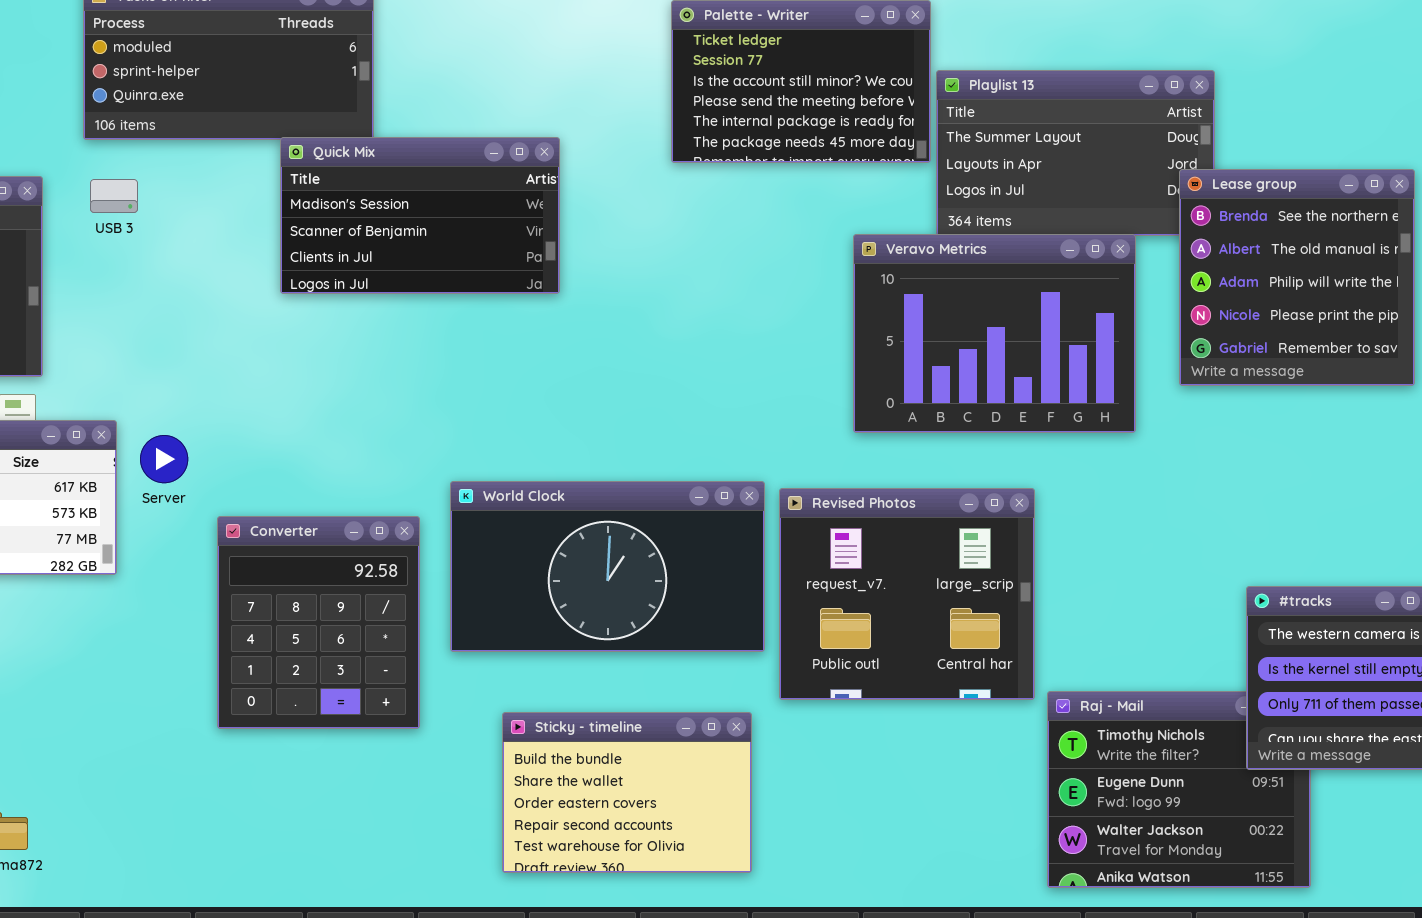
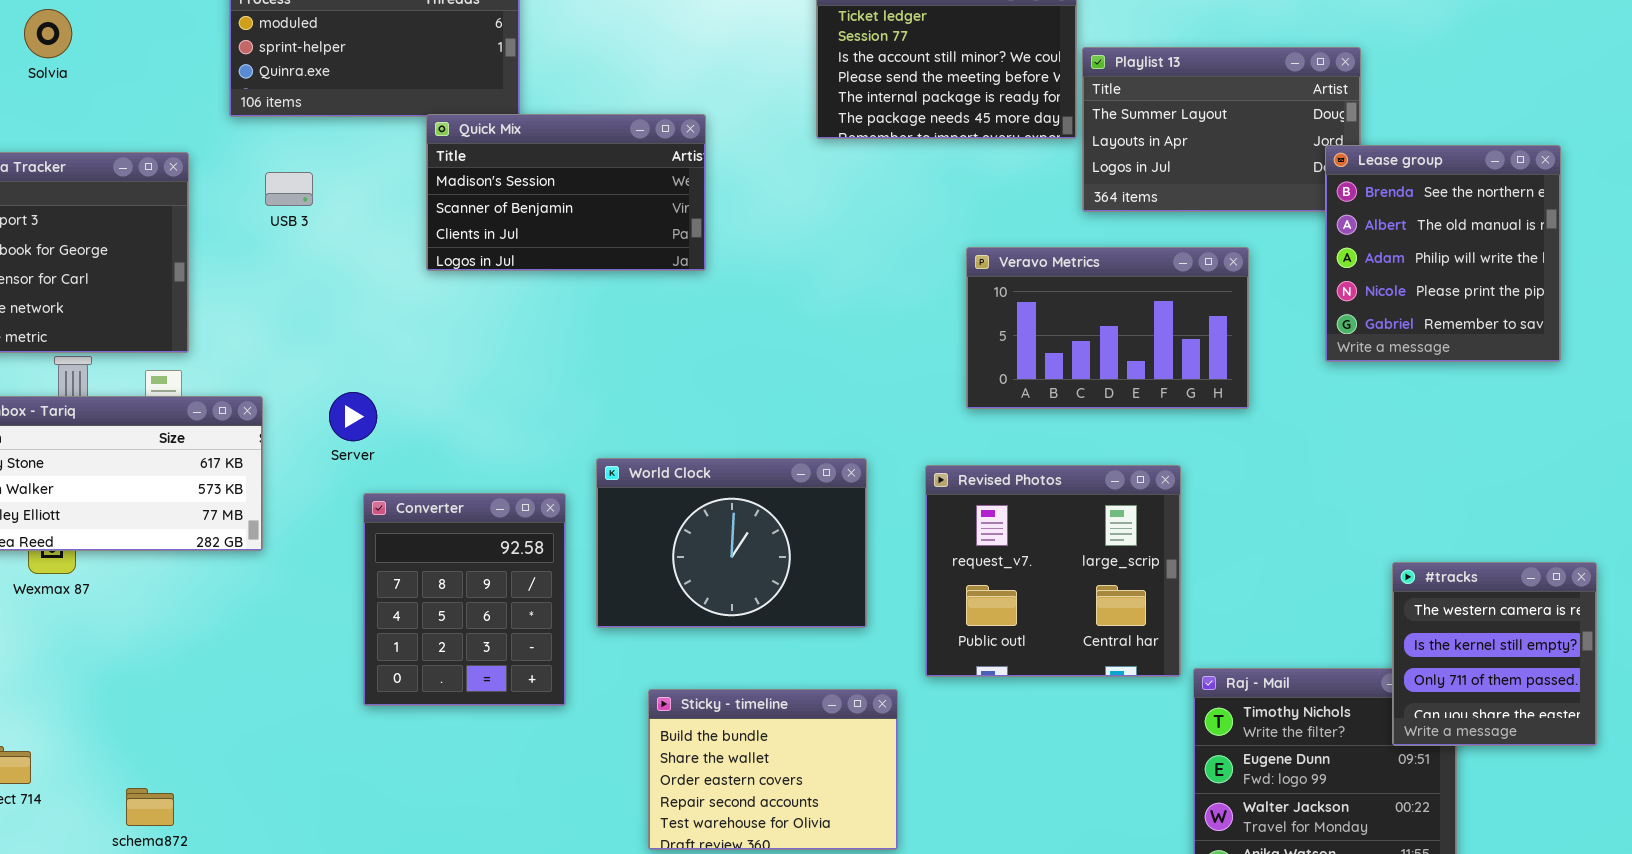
USB 3: [90,179,138,213] -> [265,172,313,206], moved
Veravo Metrics: [853,234,1136,433] -> [966,247,1249,409], moved, resized
Server: [140,435,188,483] -> [329,392,377,441], moved
World Clock: [450,481,765,652] -> [596,458,867,628], resized

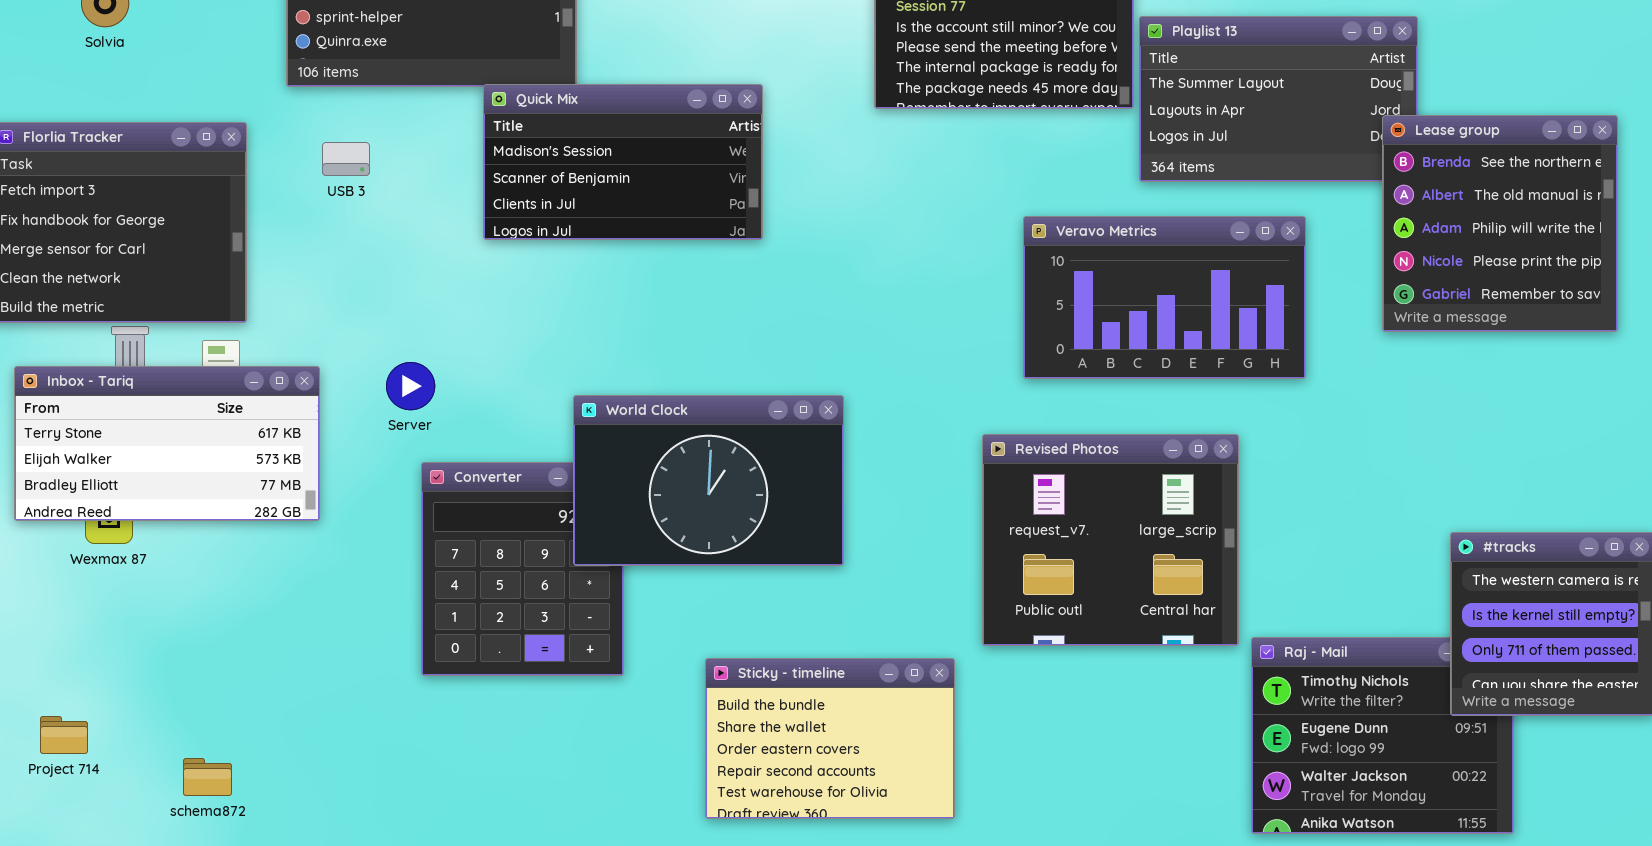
World Clock: [596,458,867,628] -> [573,395,844,566], moved

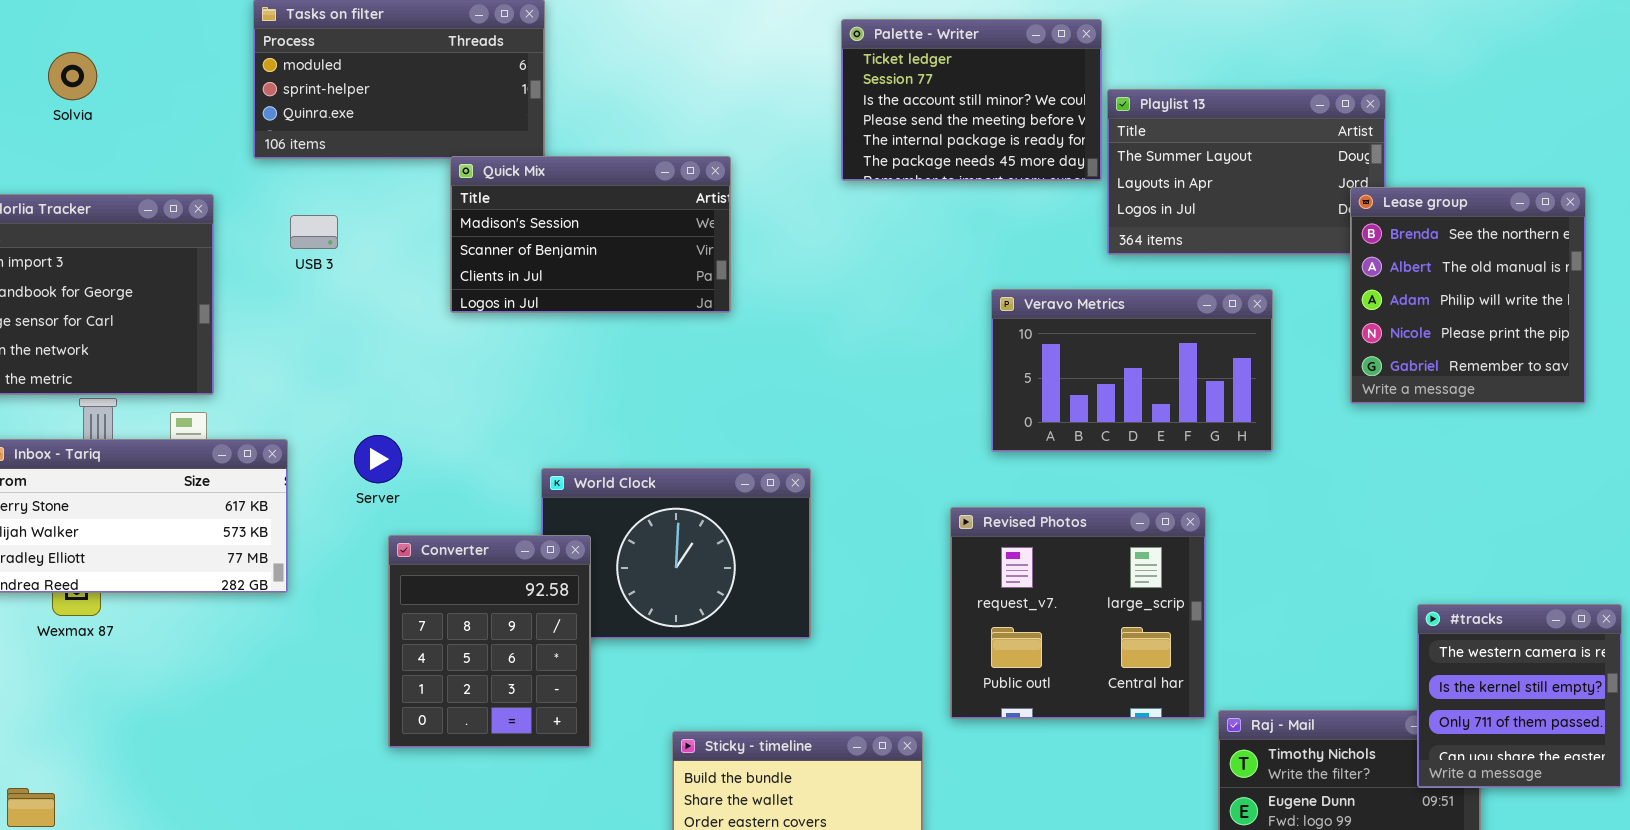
Converter: [421,462,624,676] -> [388,535,591,748], raised

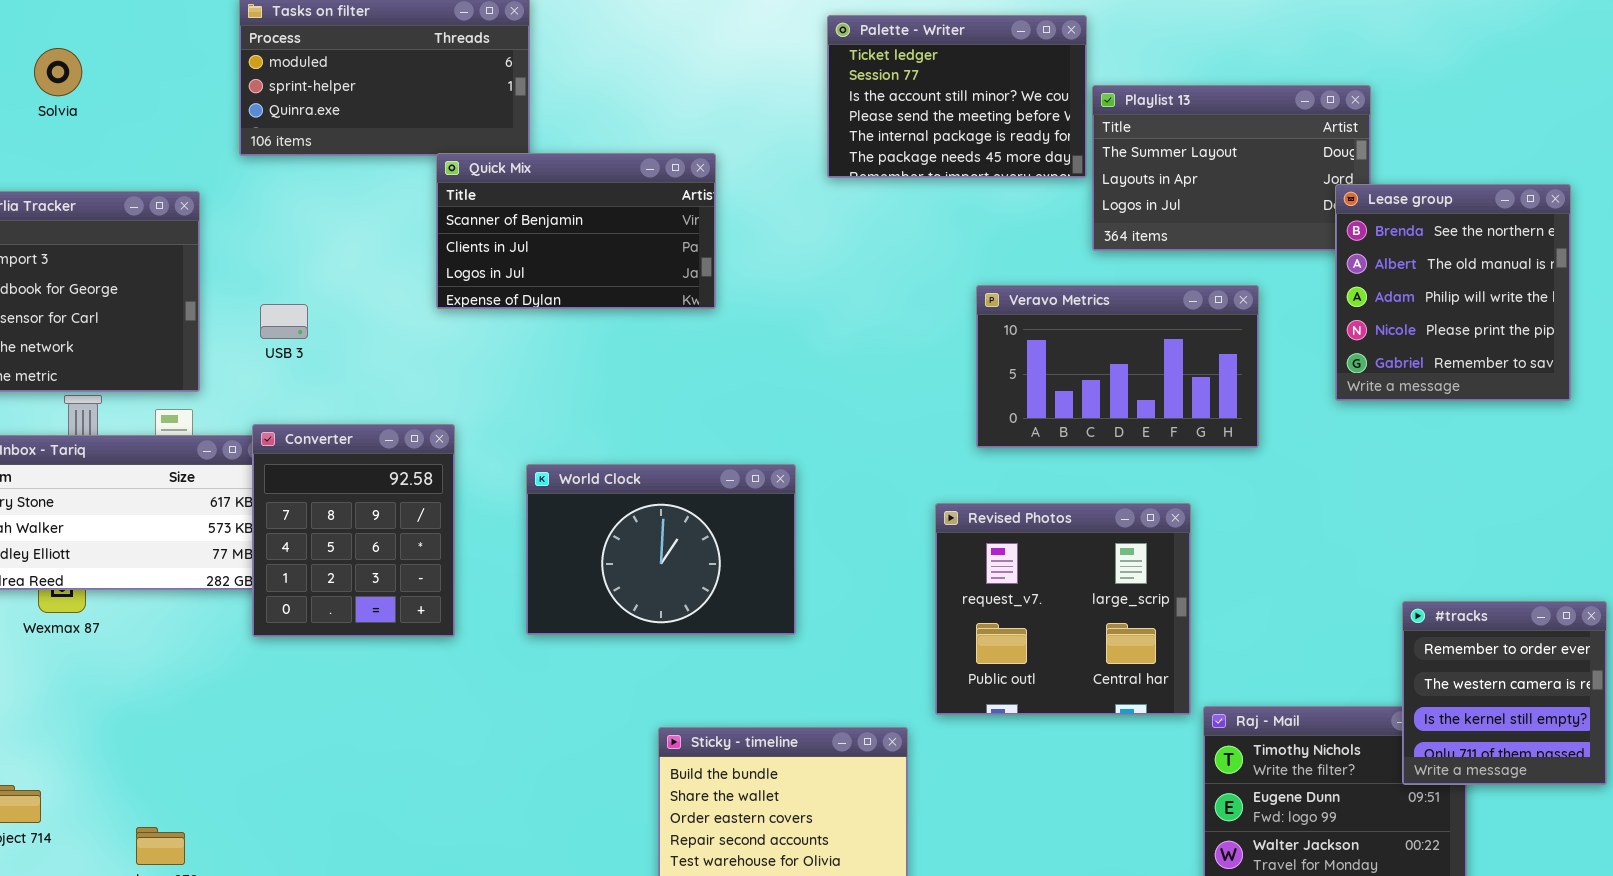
Quick Mix: [450,156,731,313] -> [436,153,716,309], scrolled down 1 row
USB 3: [290,215,338,249] -> [260,304,308,339], moved
Converter: [388,535,591,748] -> [252,424,455,637], moved
#tracks: [1417,604,1622,788] -> [1402,601,1607,785], scrolled up 1 row

